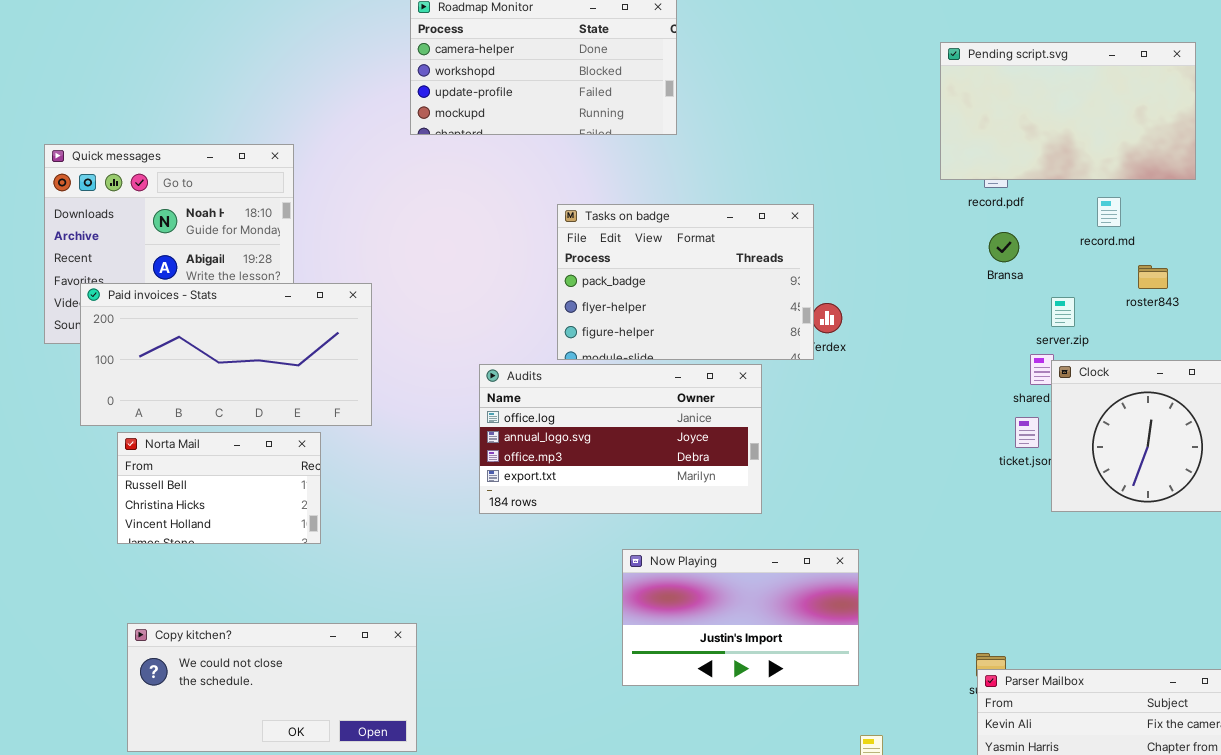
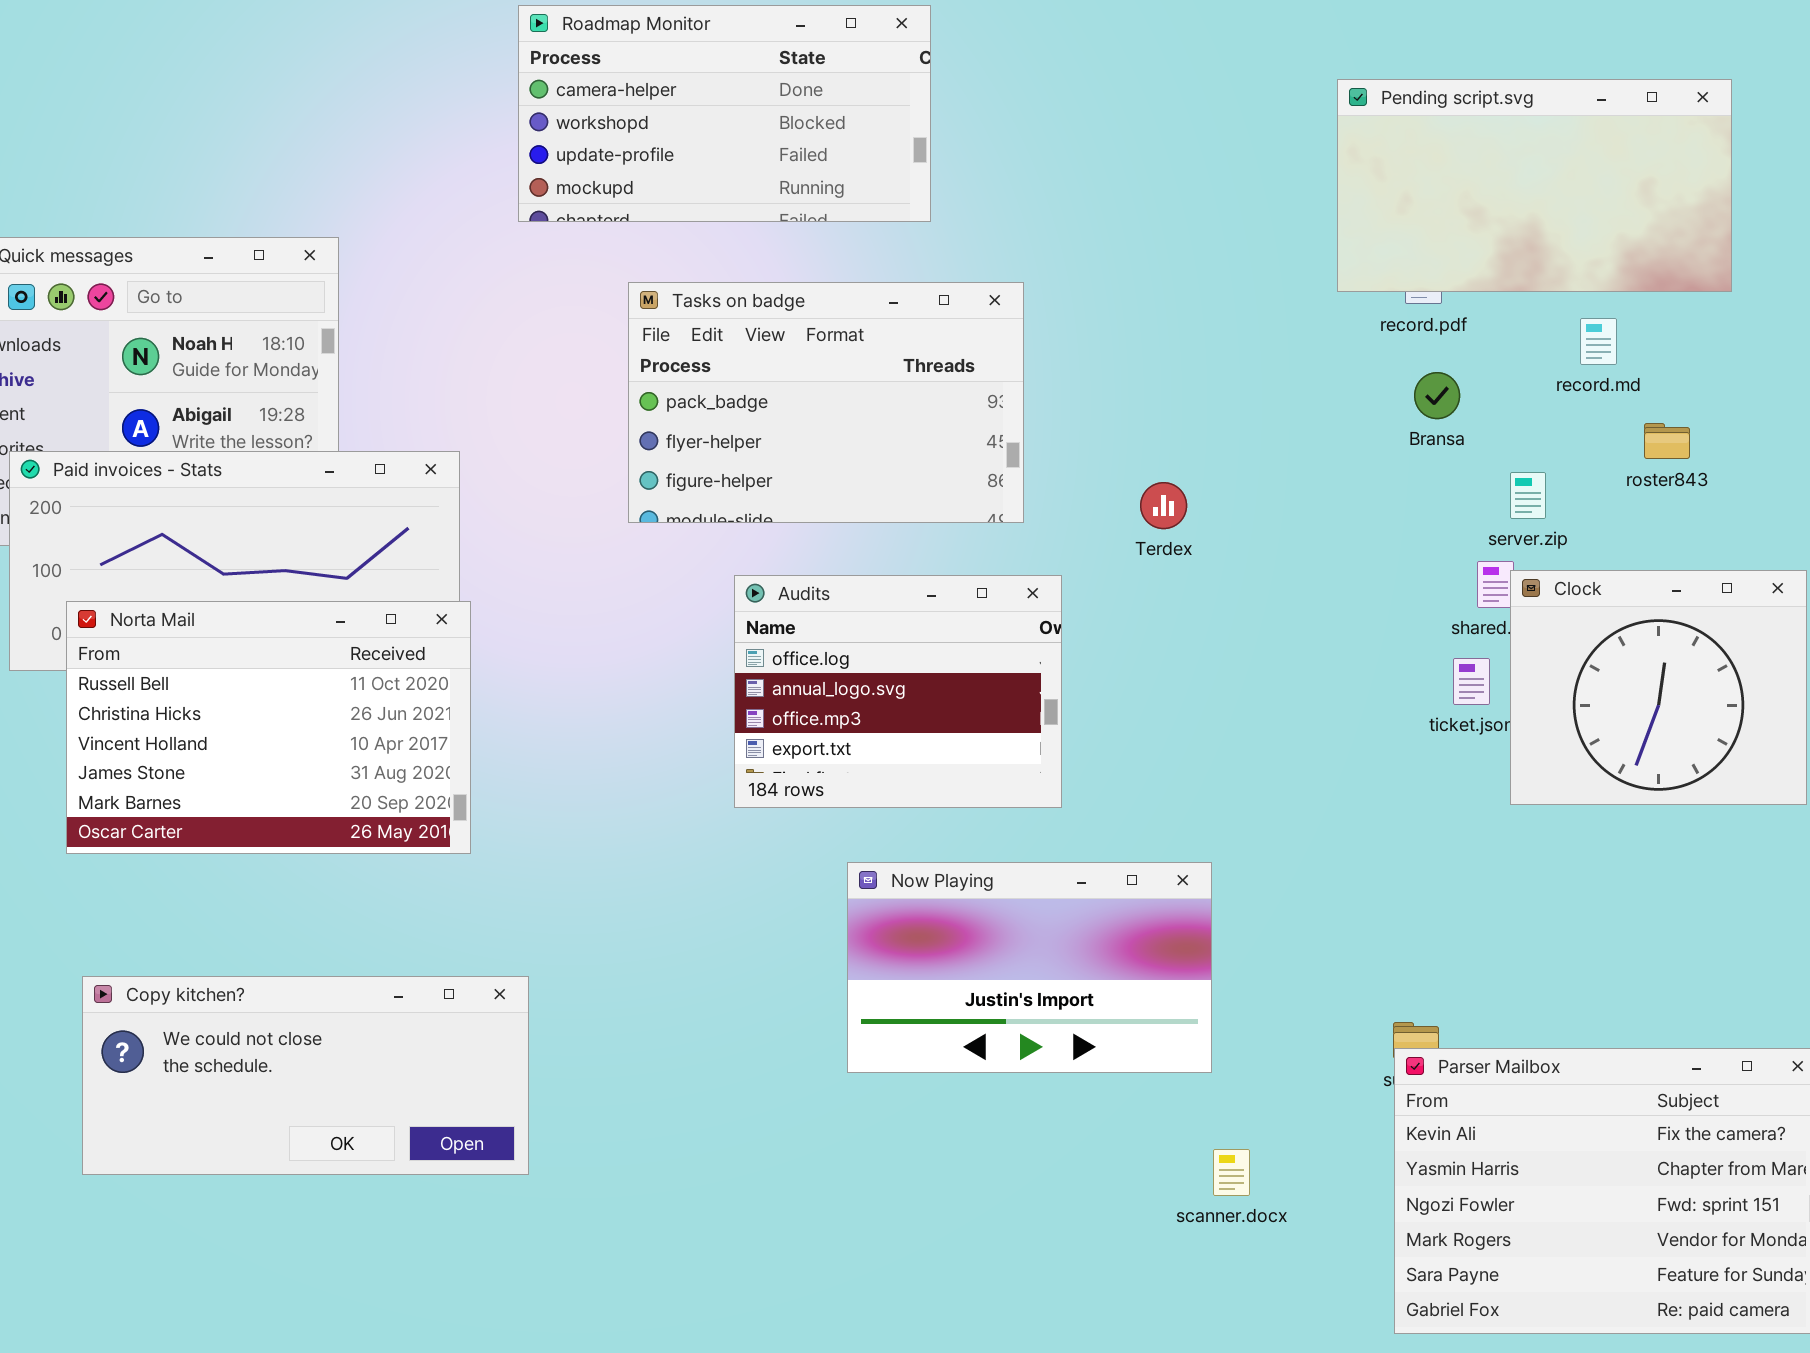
Tasks on badge: [557,204,814,360] -> [628,282,1024,523], moved
Audits: [479,364,762,514] -> [734,575,1062,808], resized
Norta Mail: [117,432,321,544] -> [66,601,471,854], resized

